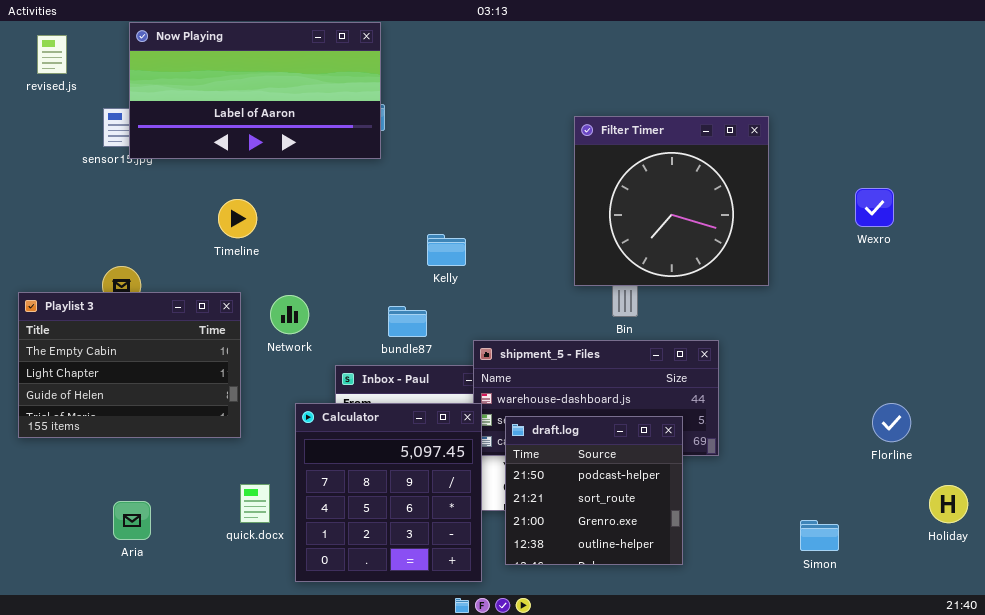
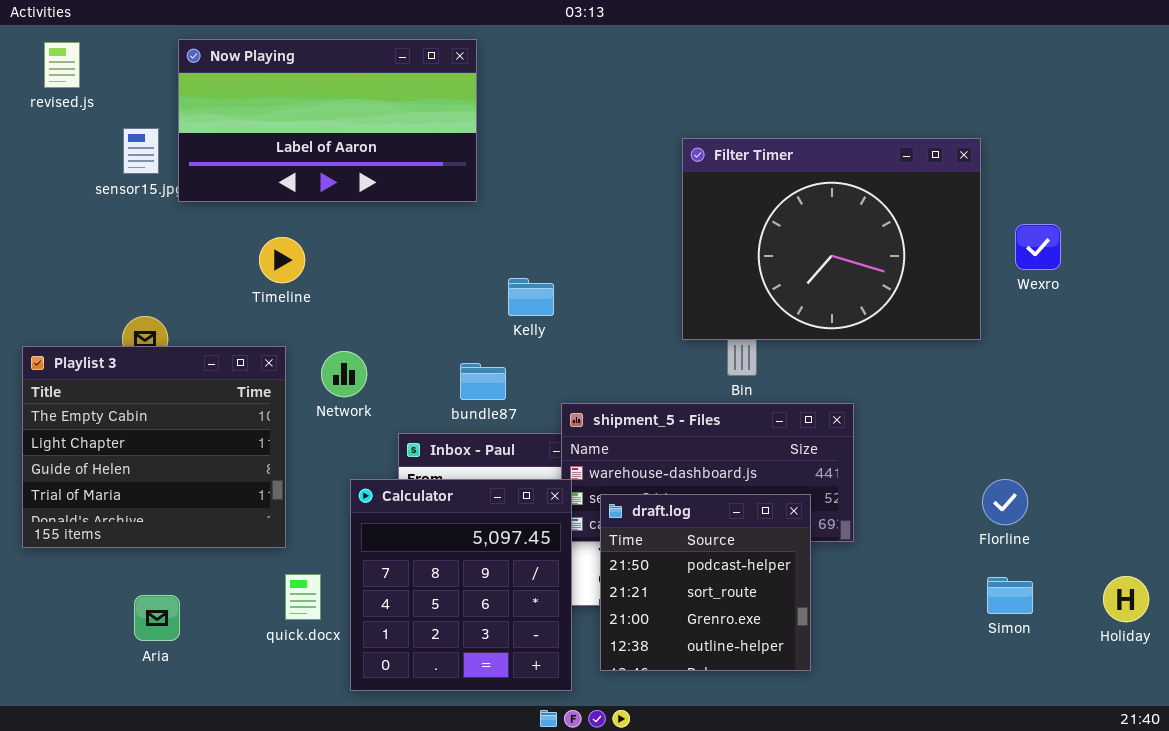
Now Playing: [129,22,381,159] -> [178,39,477,202], moved
Filter Timer: [574,116,769,286] -> [682,138,981,340], resized
Playlist 3: [18,292,241,438] -> [22,346,286,548], resized
Florline: [872,403,911,442] -> [982,479,1028,525], moved
Simon: [800,520,839,551] -> [987,577,1033,614], moved

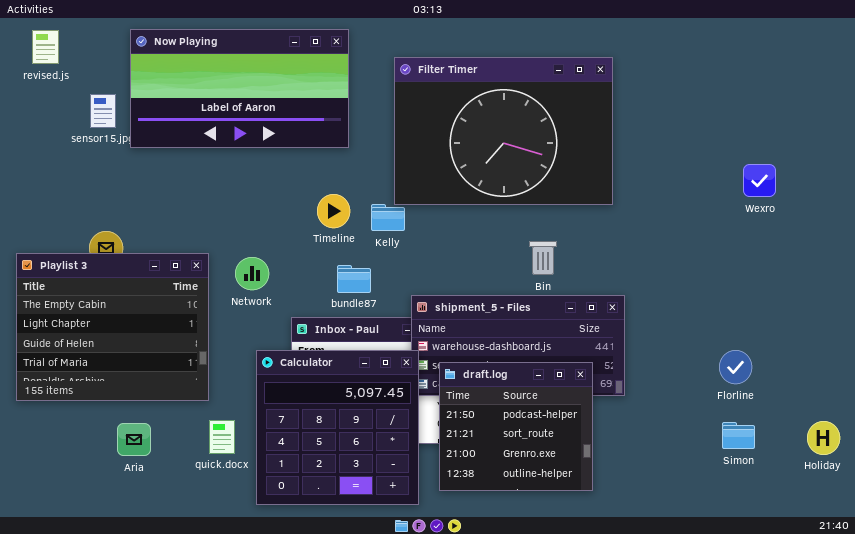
Filter Timer: [682,138,981,340] -> [394,57,613,205], moved
Timeline: [259,237,305,283] -> [317,194,350,228], moved
Aria: [134,595,180,641] -> [117,423,151,456], moved

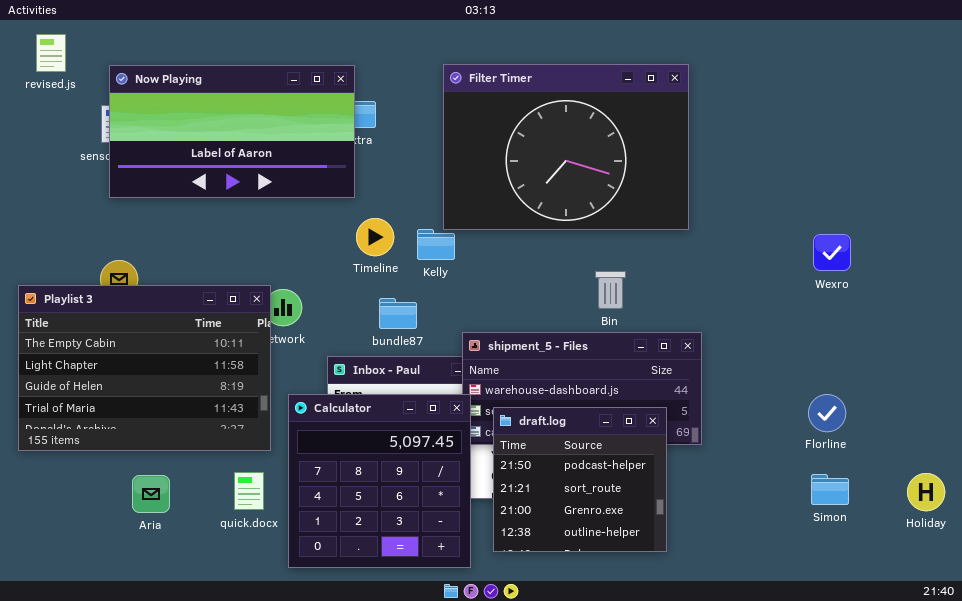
Now Playing: [130,29,349,148] -> [109,65,355,198], moved
Wexro: [743,164,776,197] -> [813,234,851,271], moved
Playlist 3: [16,253,209,401] -> [18,285,271,451], resized

